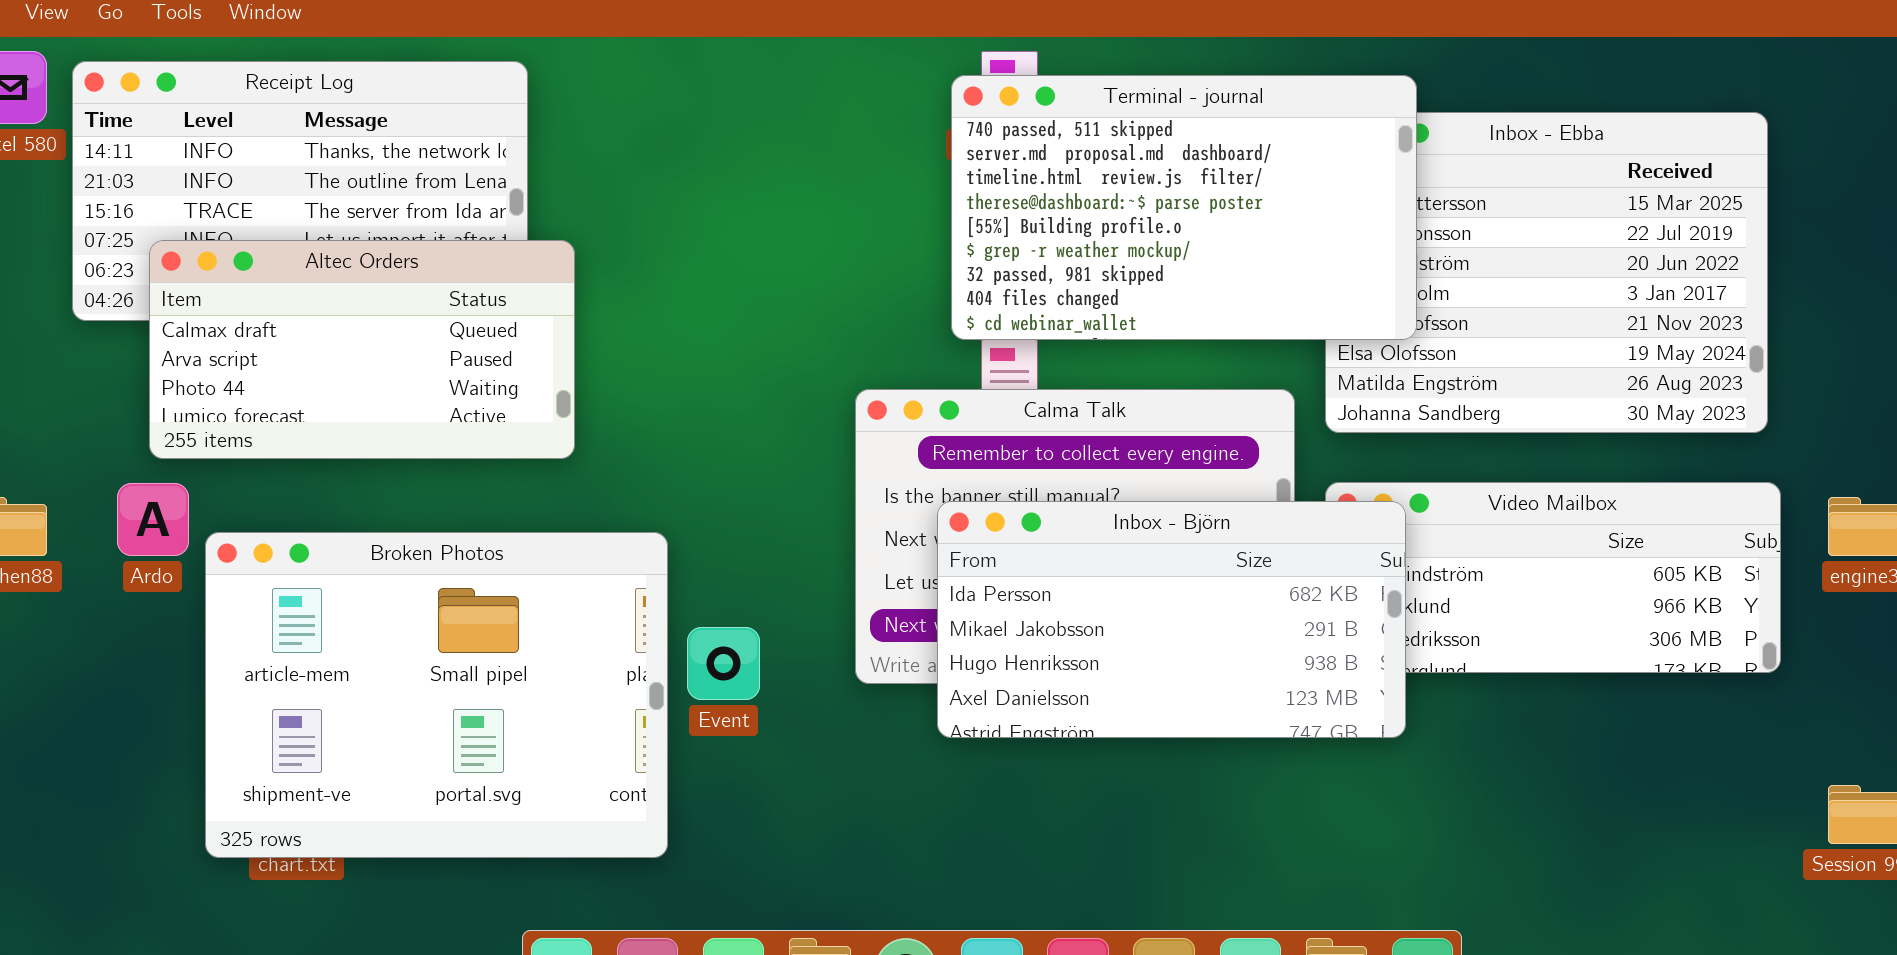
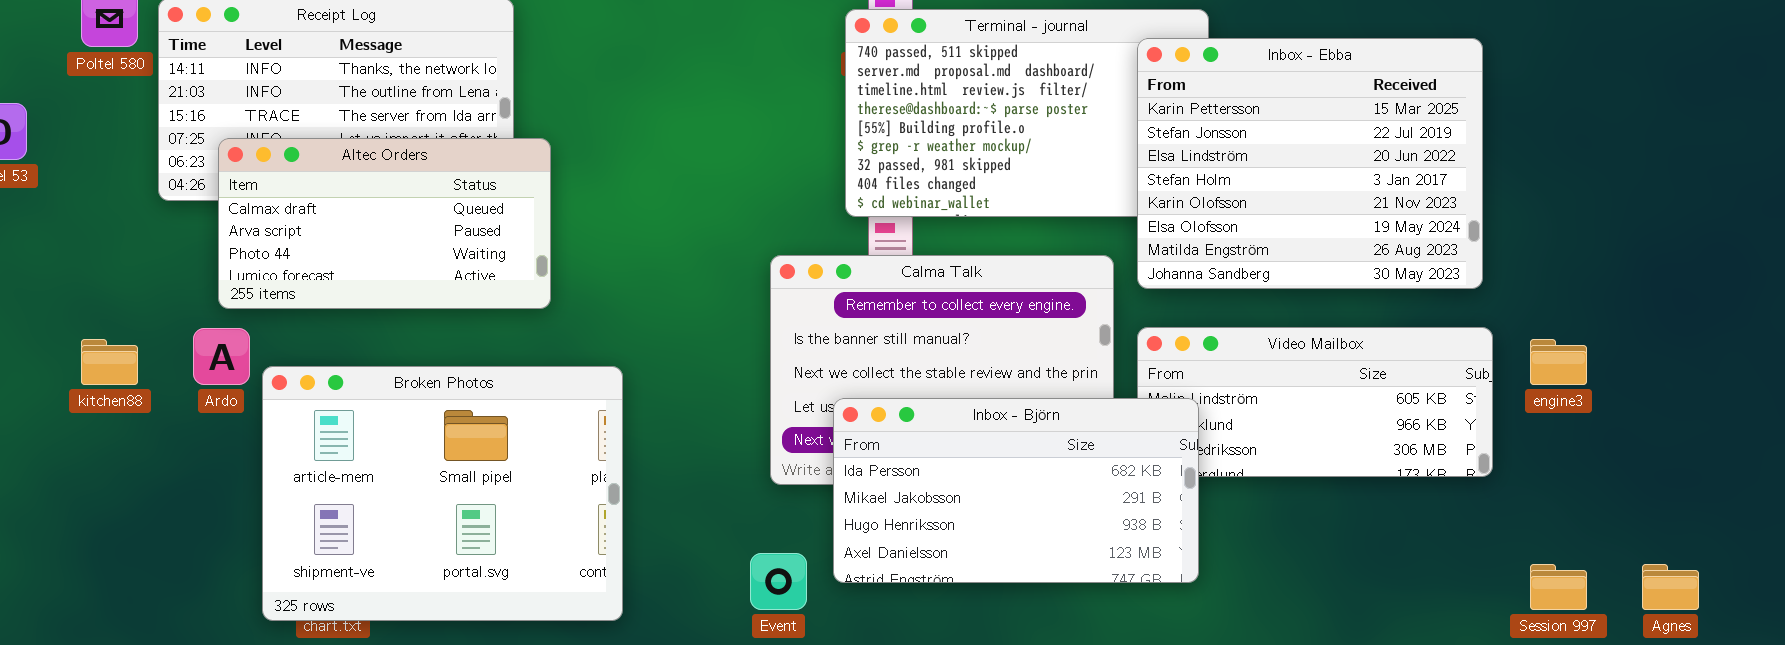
Inbox - Ebba: [1325,112,1768,433] -> [1137,38,1483,289], raised
Inbox - Björn: [937,501,1406,738] -> [833,398,1199,583], moved
Event: [687,627,760,700] -> [750,553,807,610], moved

